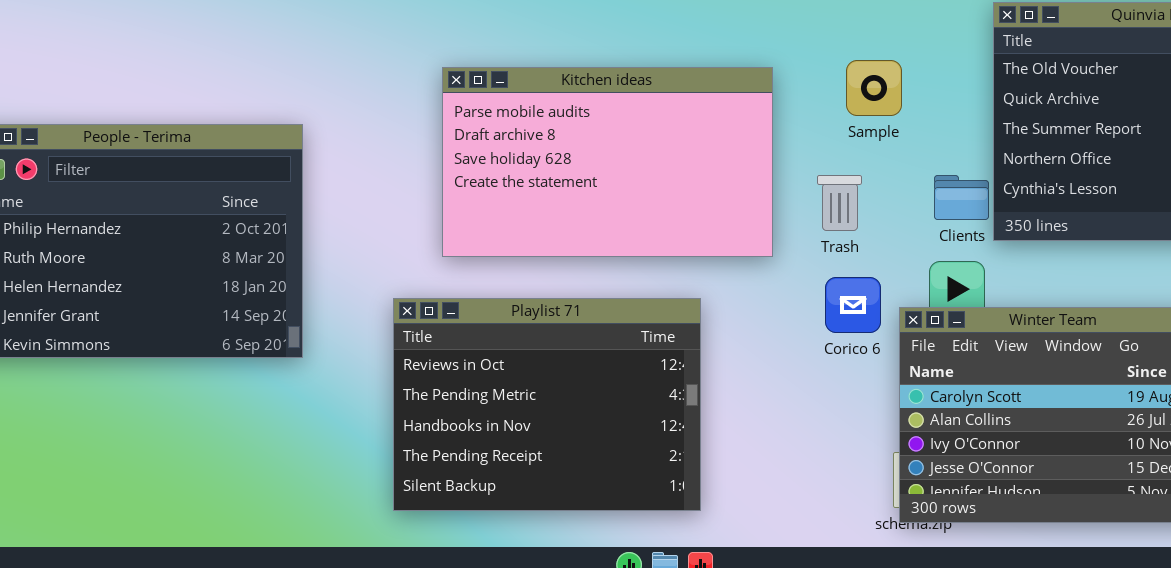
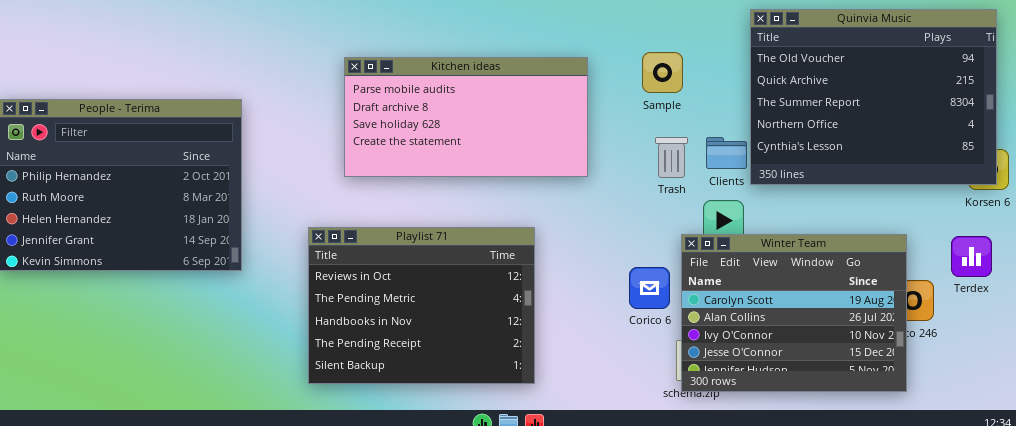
Kitchen ideas: [442,67,773,257] -> [344,57,588,177], resized
Trash: [817,175,862,231] -> [655,137,688,178], moved
Corico 6: [825,277,881,333] -> [629,267,670,309], moved

